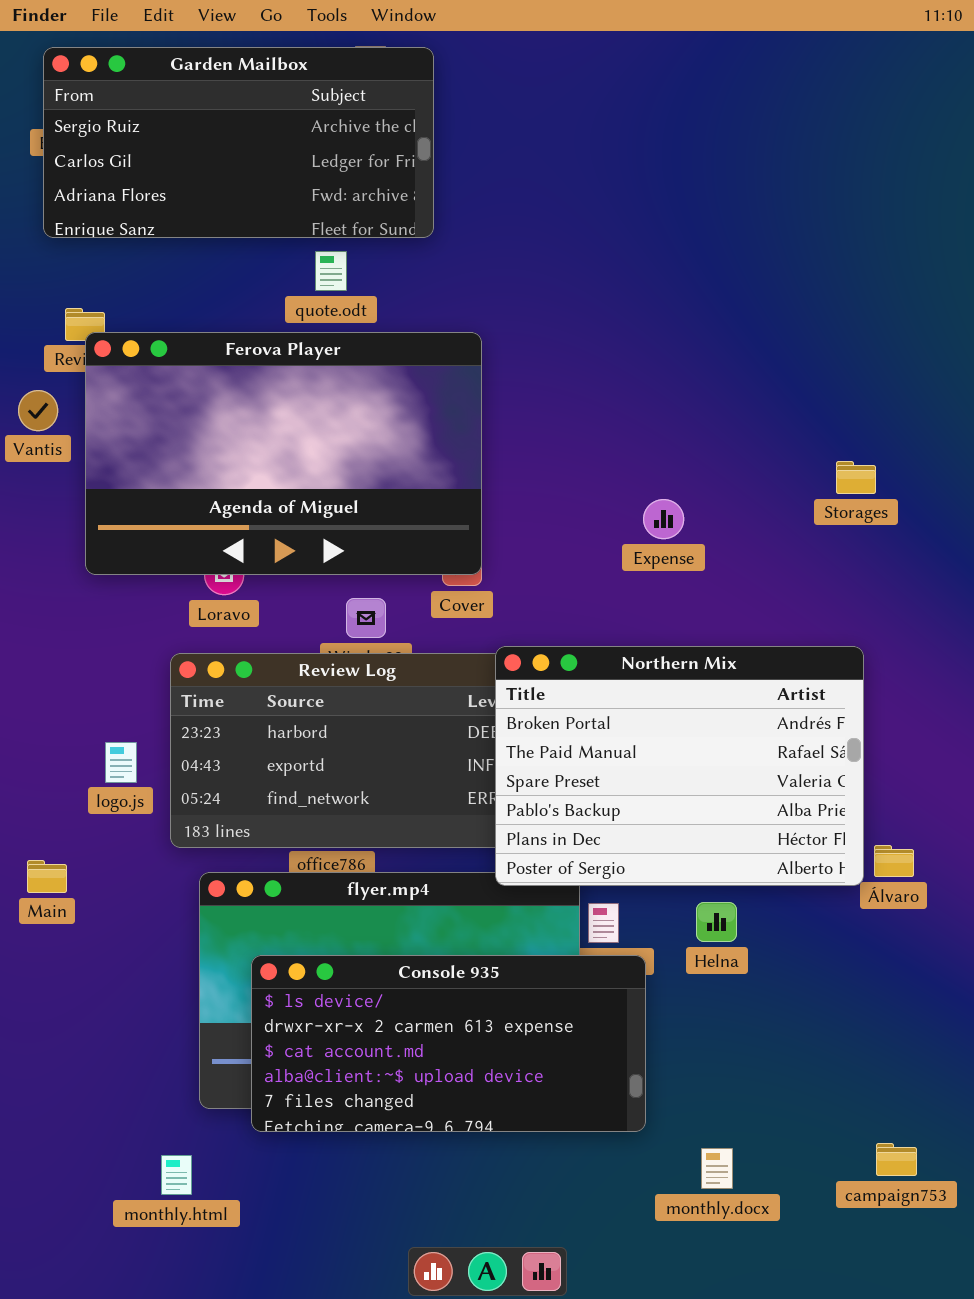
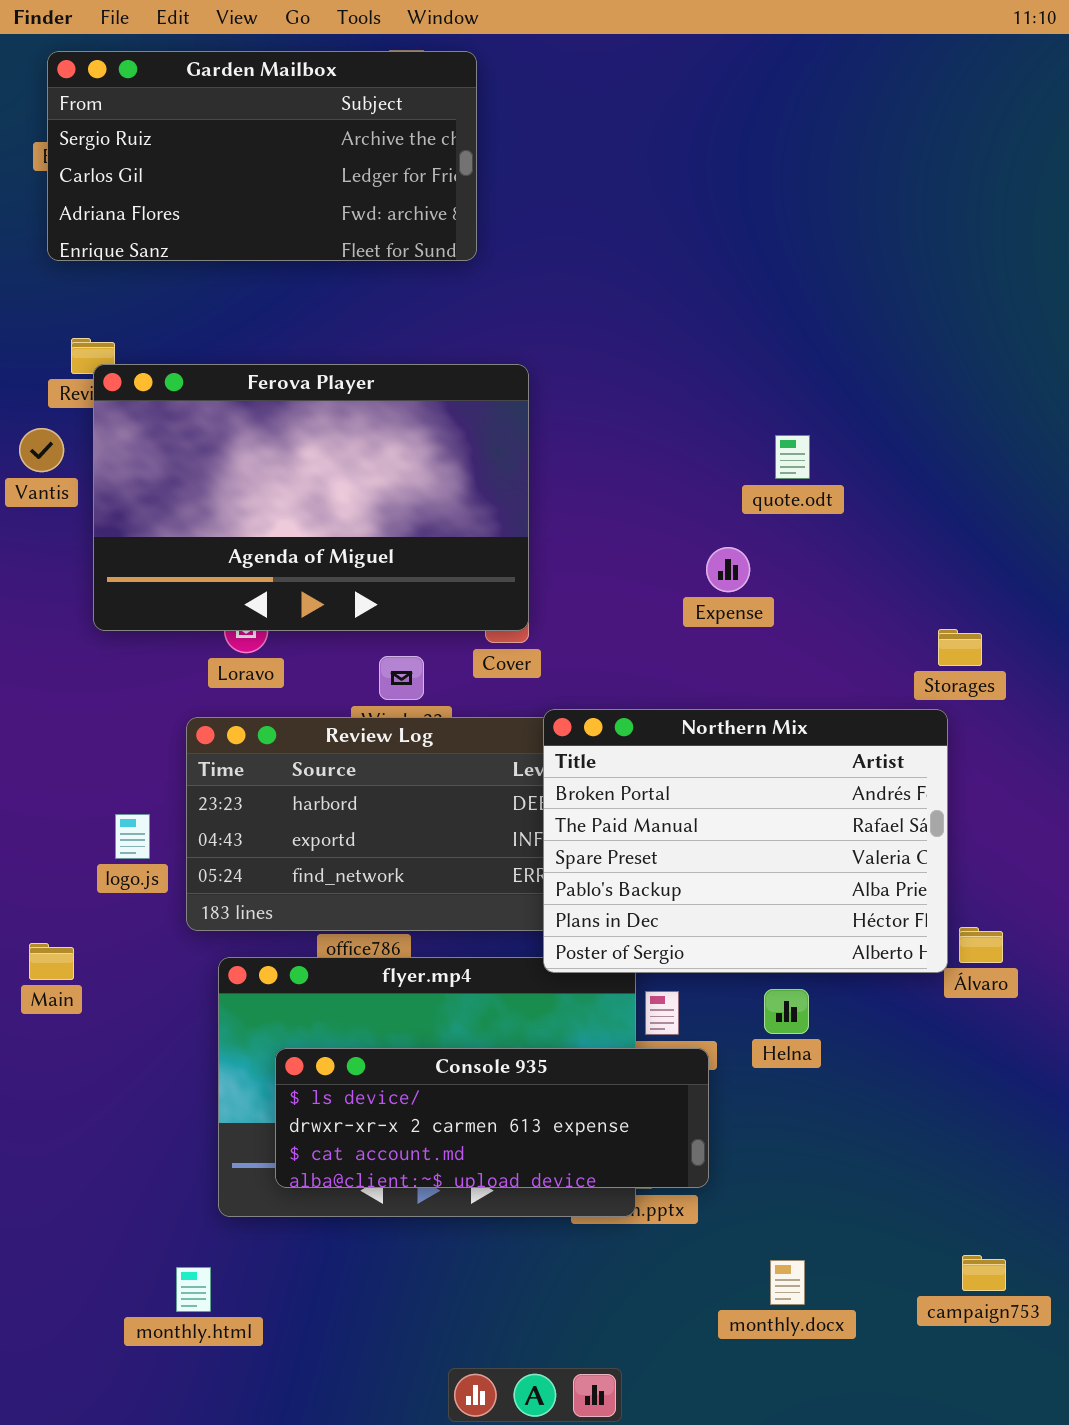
quote.odt: [315,251,347,291] -> [775,435,810,479], moved
Storages: [836,461,876,494] -> [938,629,982,666], moved
Console 935: [251,955,646,1132] -> [275,1048,709,1188], resized

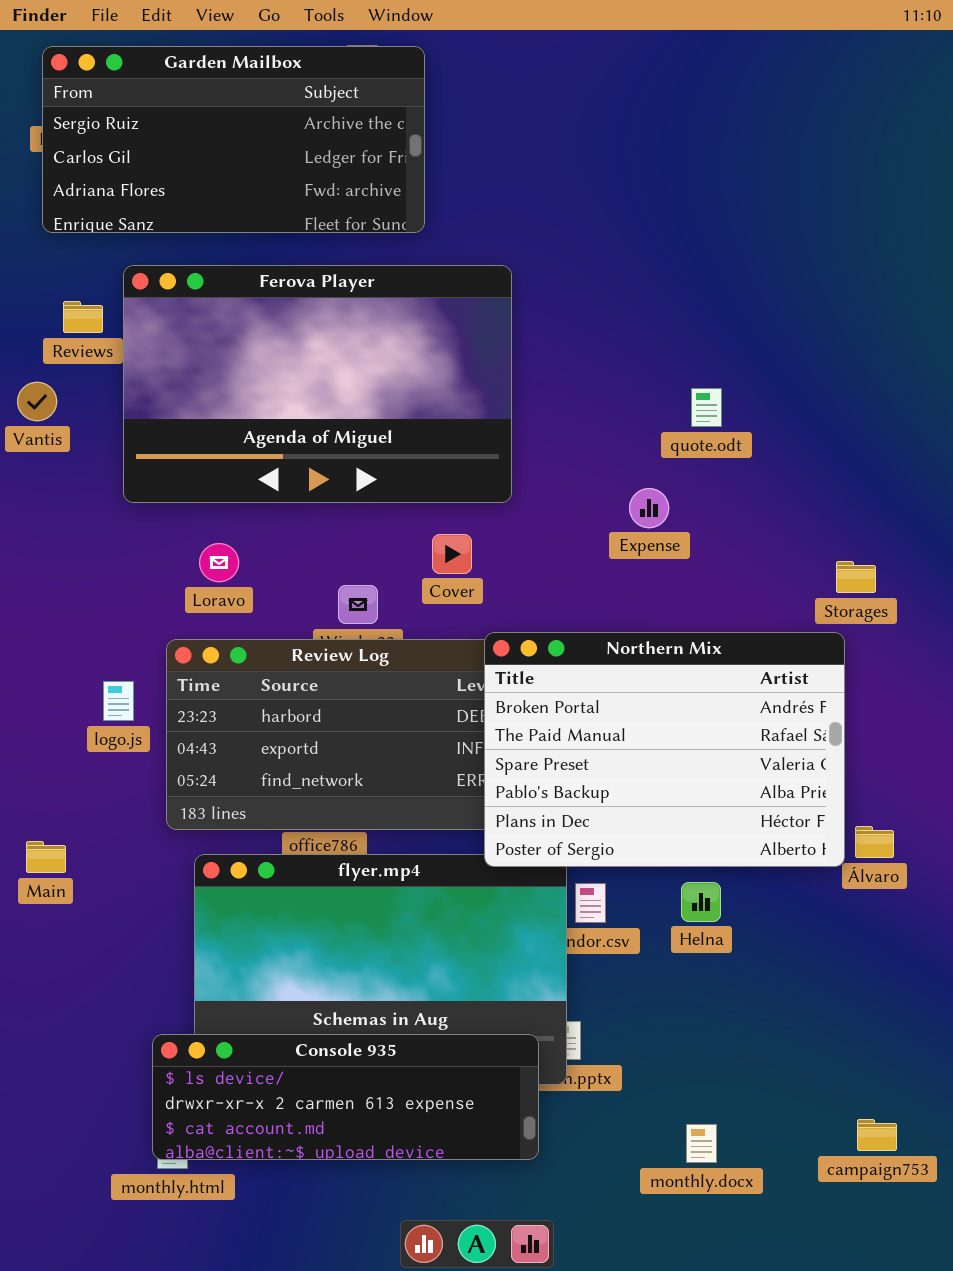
Ferova Player: [93,364,529,631] -> [123,265,512,503], moved
logo.js: [115,814,150,859] -> [103,681,134,721], moved
Console 935: [275,1048,709,1188] -> [152,1034,539,1160], moved

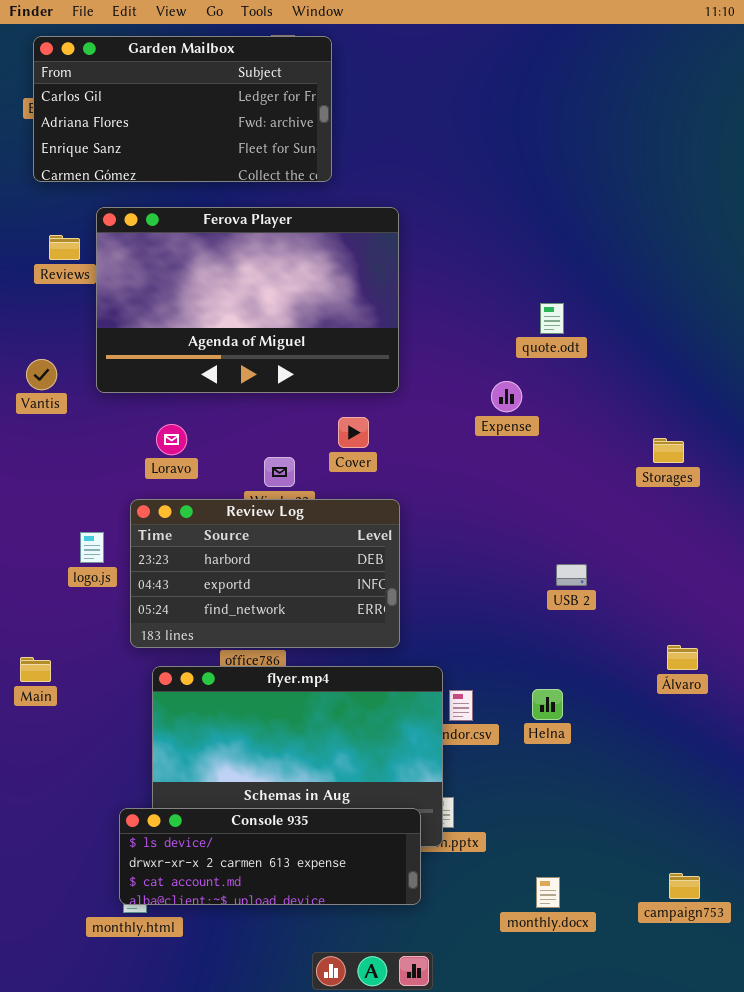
Garden Mailbox: [42,46,425,233] -> [33,36,332,182], scrolled down 1 row
Vantis: [17,382,57,421] -> [26,359,57,390], moved
Northern Mix: [484,632,845,867] -> none, closed

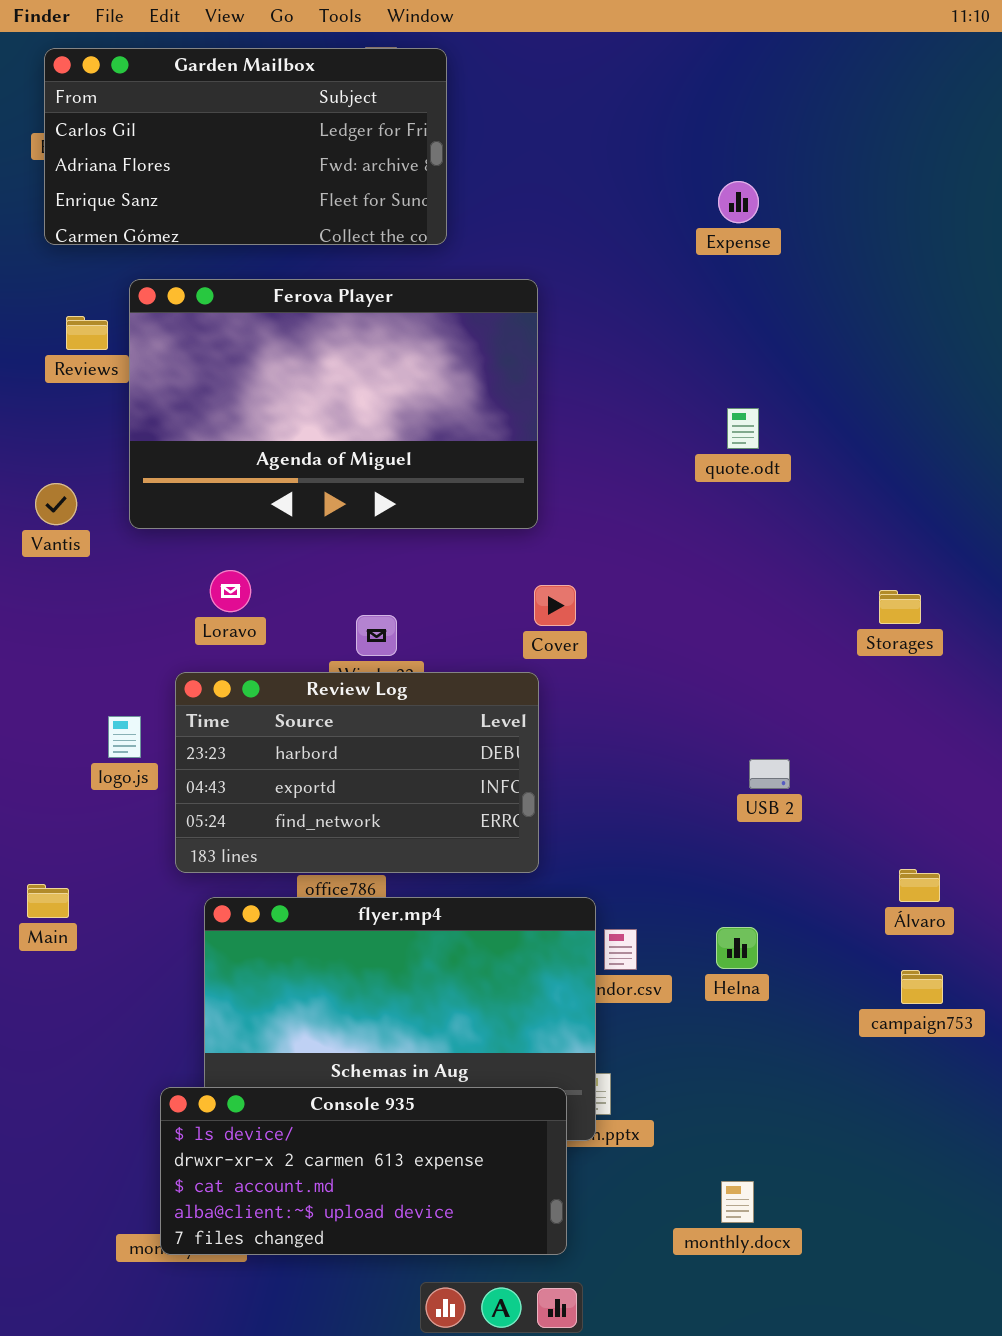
Expense: [491,381,522,412] -> [718,181,759,223], moved
Cover: [338,417,369,448] -> [534,585,576,626], moved
Console 935: [119,808,421,905] -> [160,1087,567,1255], resized
campaign753: [669,873,700,899] -> [901,970,943,1004], moved

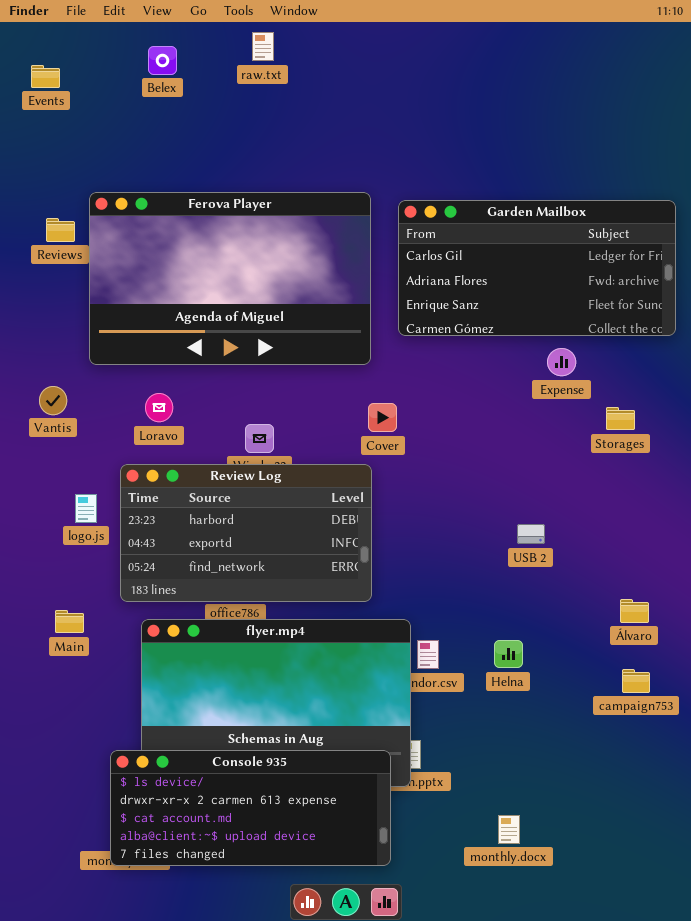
Garden Mailbox: [44,48,447,245] -> [398,200,676,336], moved
Expense: [718,181,759,223] -> [547,348,576,376], moved
Vantis: [35,483,77,525] -> [39,386,67,415], moved
Main: [27,884,69,918] -> [55,610,84,633], moved

